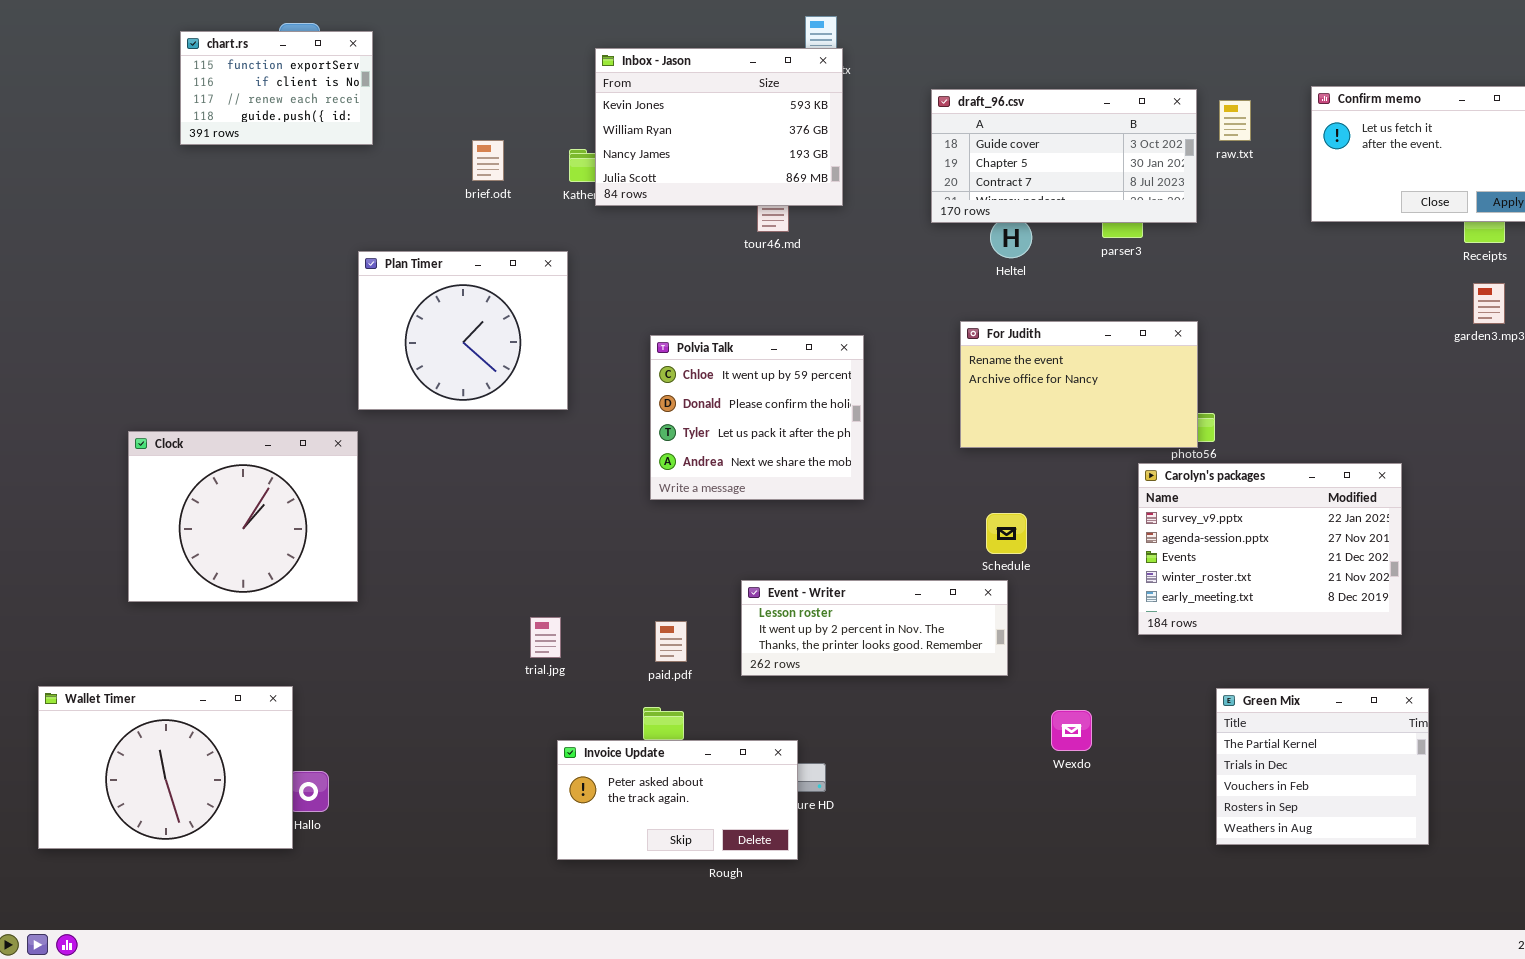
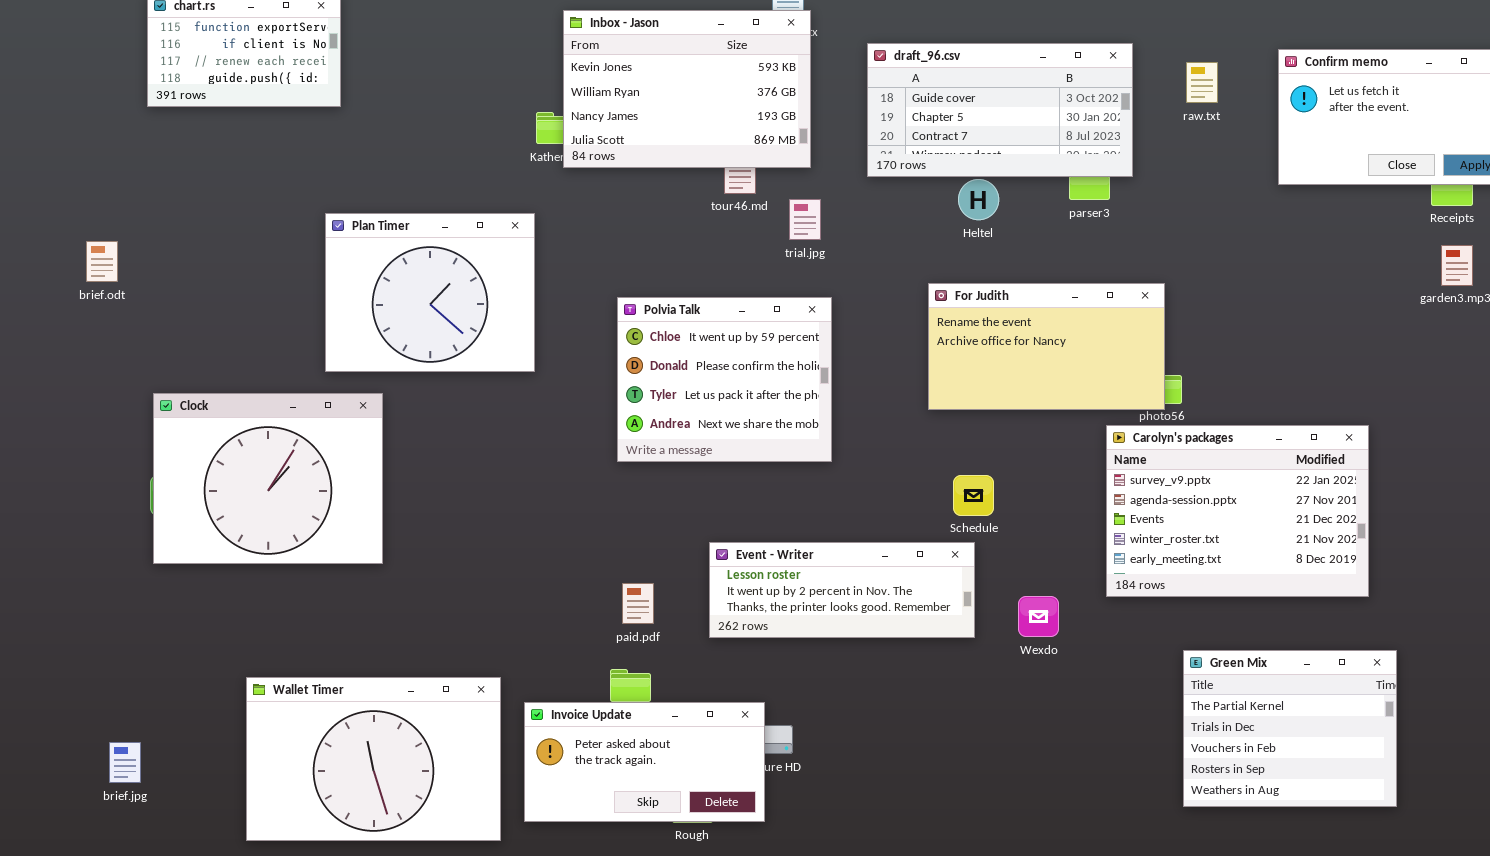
draft_96.csv: [931,89,1197,223] -> [867,43,1133,177], moved
brief.odt: [472,140,504,181] -> [86,241,118,282], moved
Clock: [128,431,358,602] -> [153,393,383,564], moved
trial.jpg: [530,617,561,658] -> [789,199,821,240], moved
Wallet Timer: [38,686,293,849] -> [246,677,501,841], moved
Wexdo: [1051,710,1092,751] -> [1018,596,1059,637], moved

